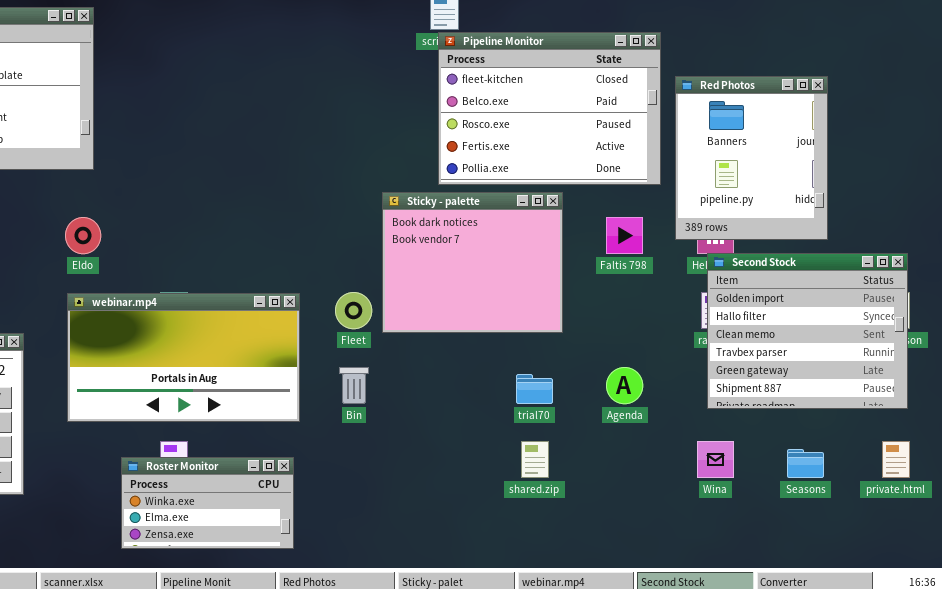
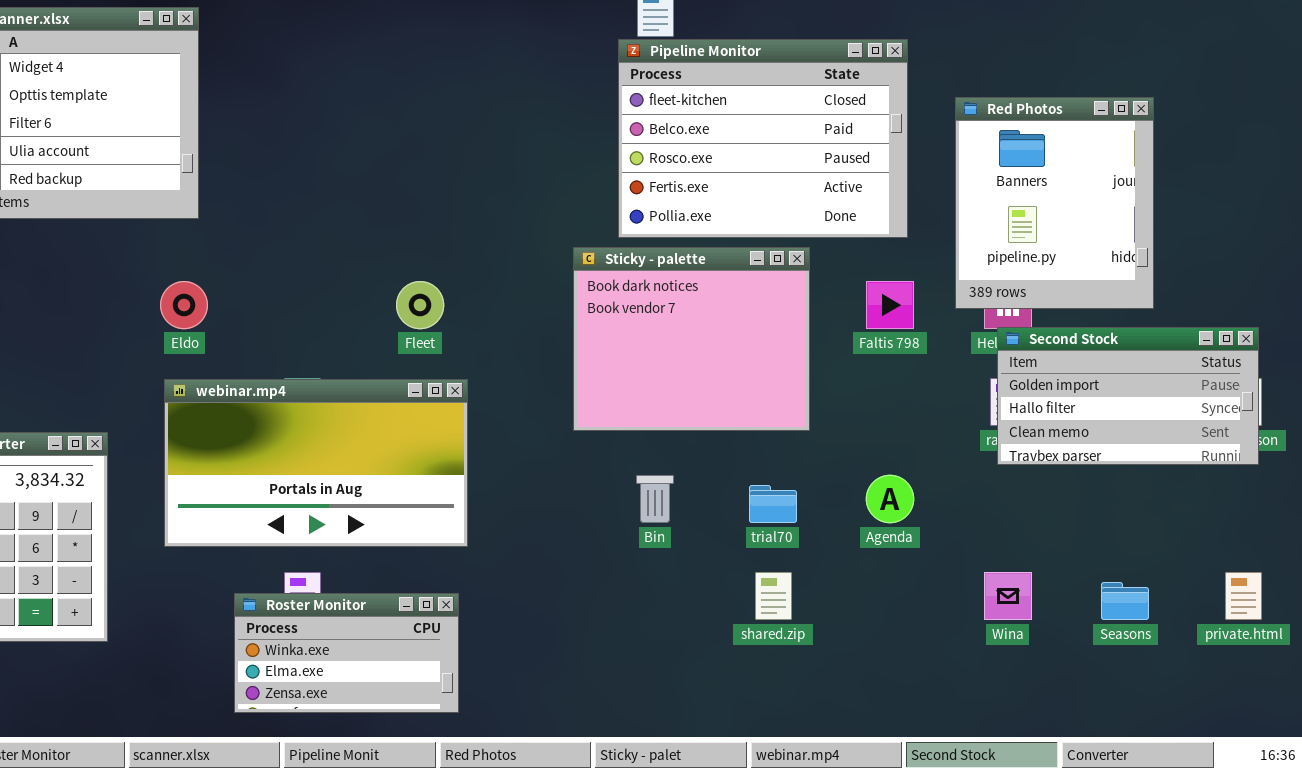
Pipeline Monitor: [438,32,661,185] -> [618,39,908,238], moved
Second Stock: [707,253,908,409] -> [997,327,1259,465], resized
Fleet: [335,292,372,329] -> [396,281,444,329], moved
Bin: [339,367,369,404] -> [636,475,674,523], moved

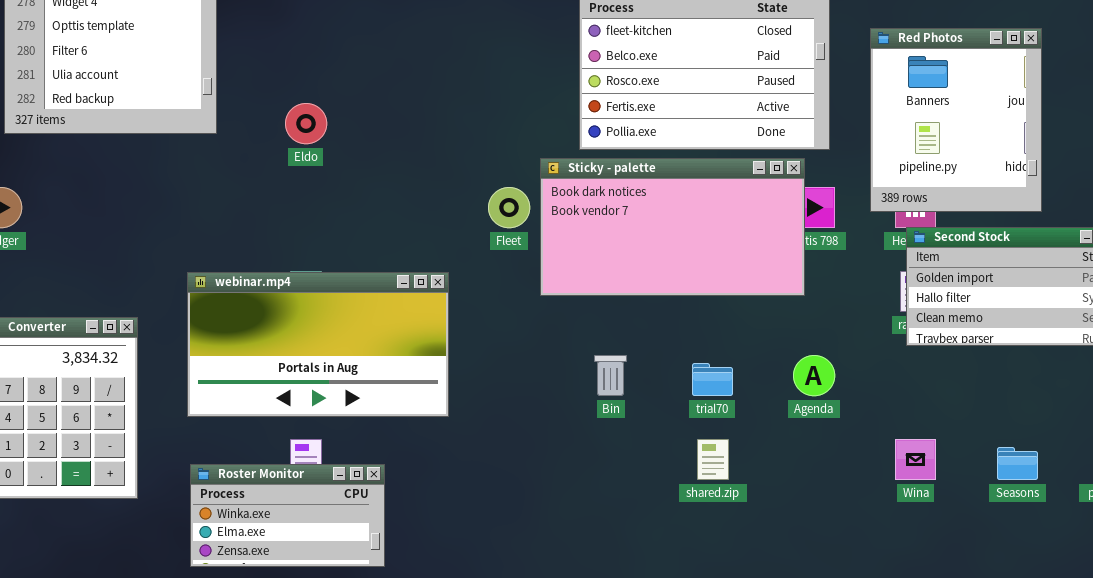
Sticky - palette: [573,247,810,431] -> [540,158,805,296], resized
Eldo: [160,281,208,329] -> [285,103,327,144], moved
Fleet: [396,281,444,329] -> [488,187,530,228], moved
Roster Monitor: [234,593,459,713] -> [190,464,385,567], moved

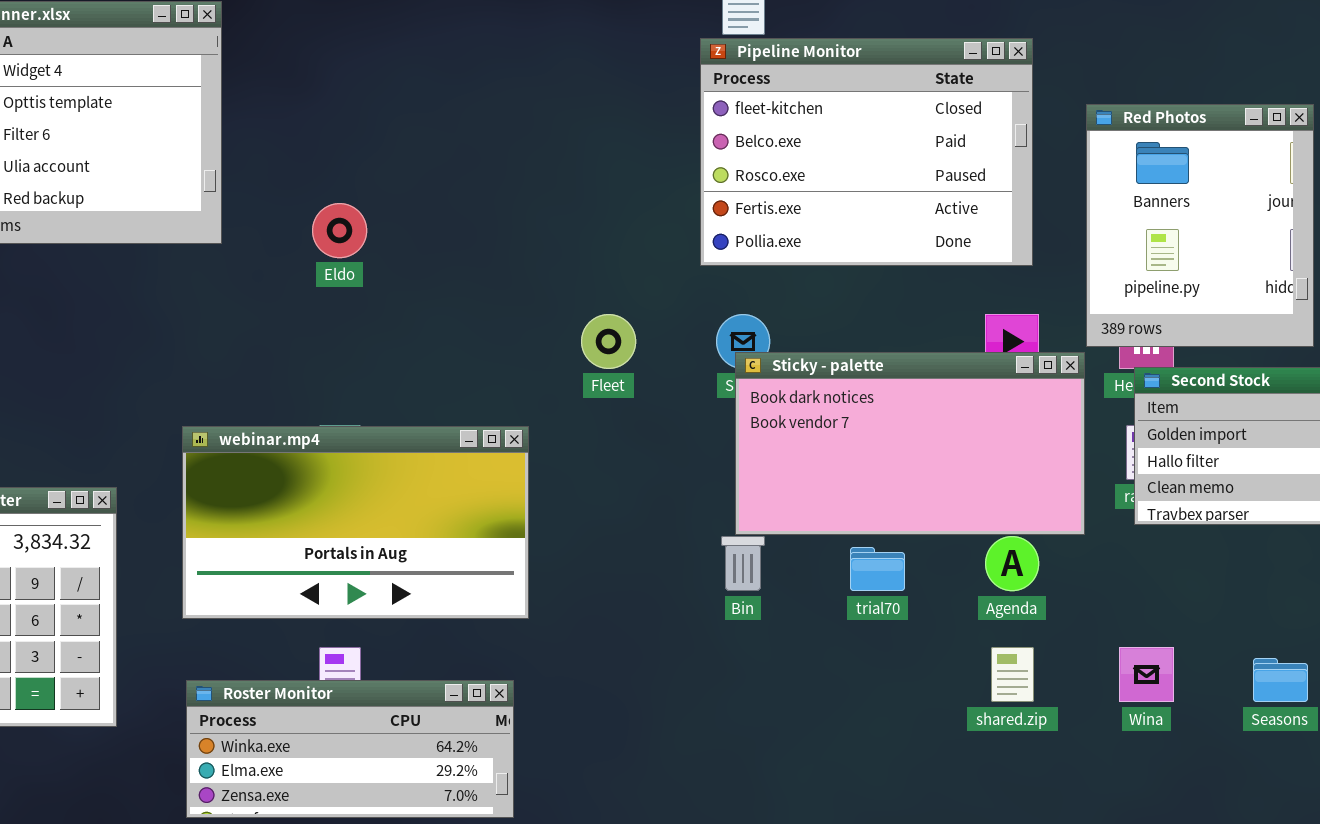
Sticky - palette: [540,158,805,296] -> [735,352,1085,535], moved
shared.zip: [697,439,729,480] -> [991,647,1034,702], moved
Roster Monitor: [190,464,385,567] -> [186,680,514,818], resized

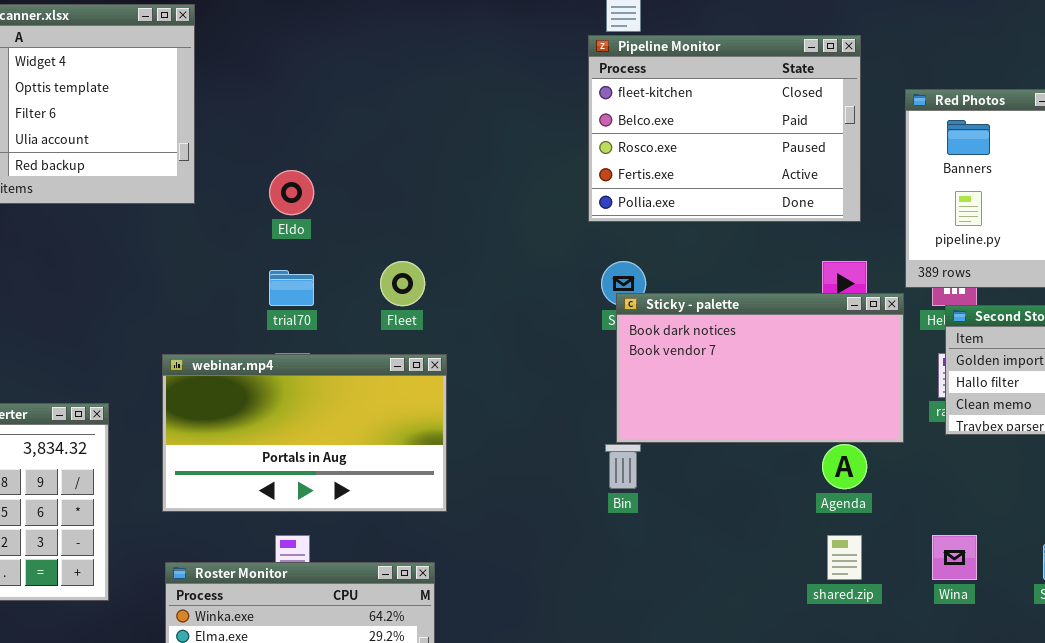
Fleet: [581,314,636,369] -> [380,261,425,306], moved
trial70: [850,547,905,591] -> [269,270,314,306], moved

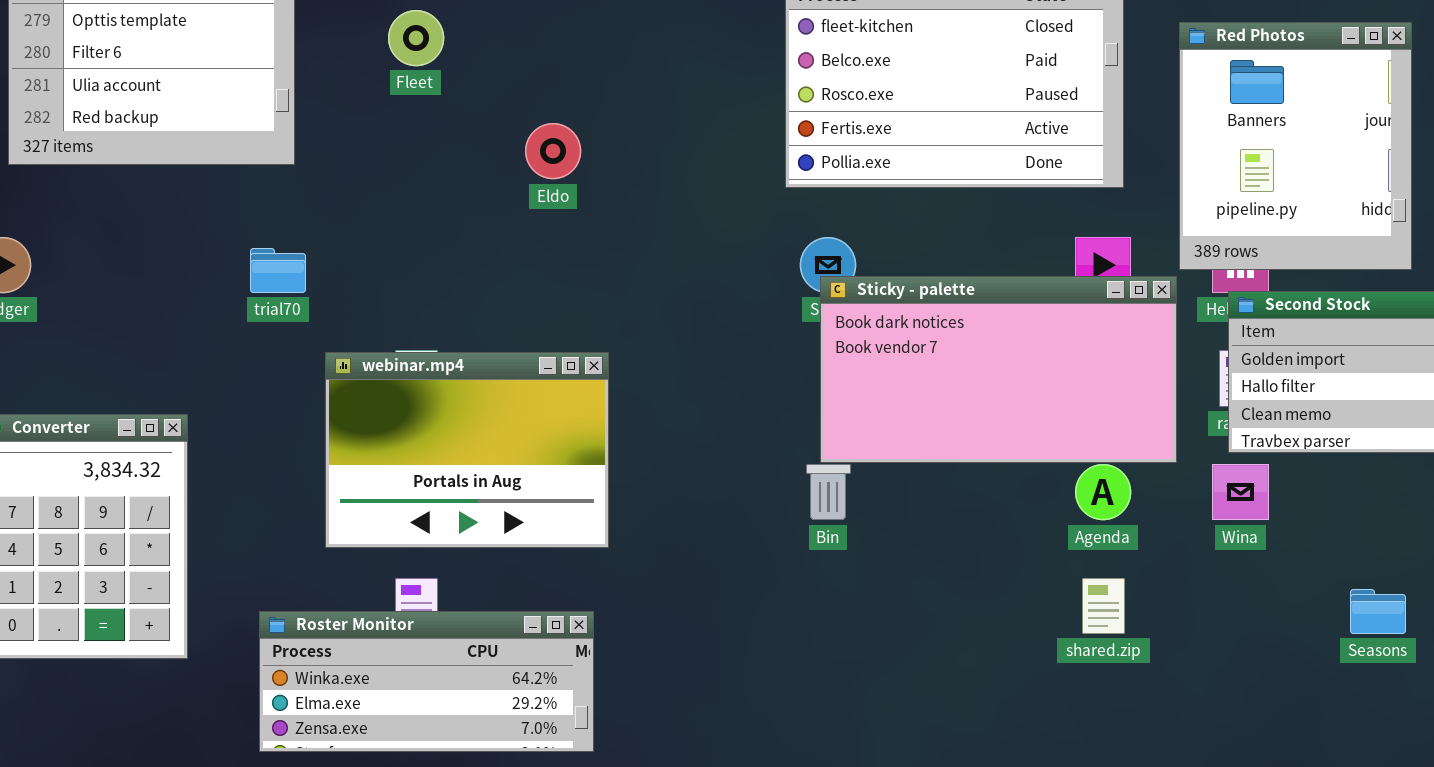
Eldo: [269,170,314,215] -> [525,123,581,179], moved
Fleet: [380,261,425,306] -> [388,10,444,66], moved
trial70: [269,270,314,306] -> [250,248,306,293], moved
webinar.mp4: [162,354,447,512] -> [325,352,609,548], resized
Wina: [932,535,977,580] -> [1212,464,1269,520], moved

